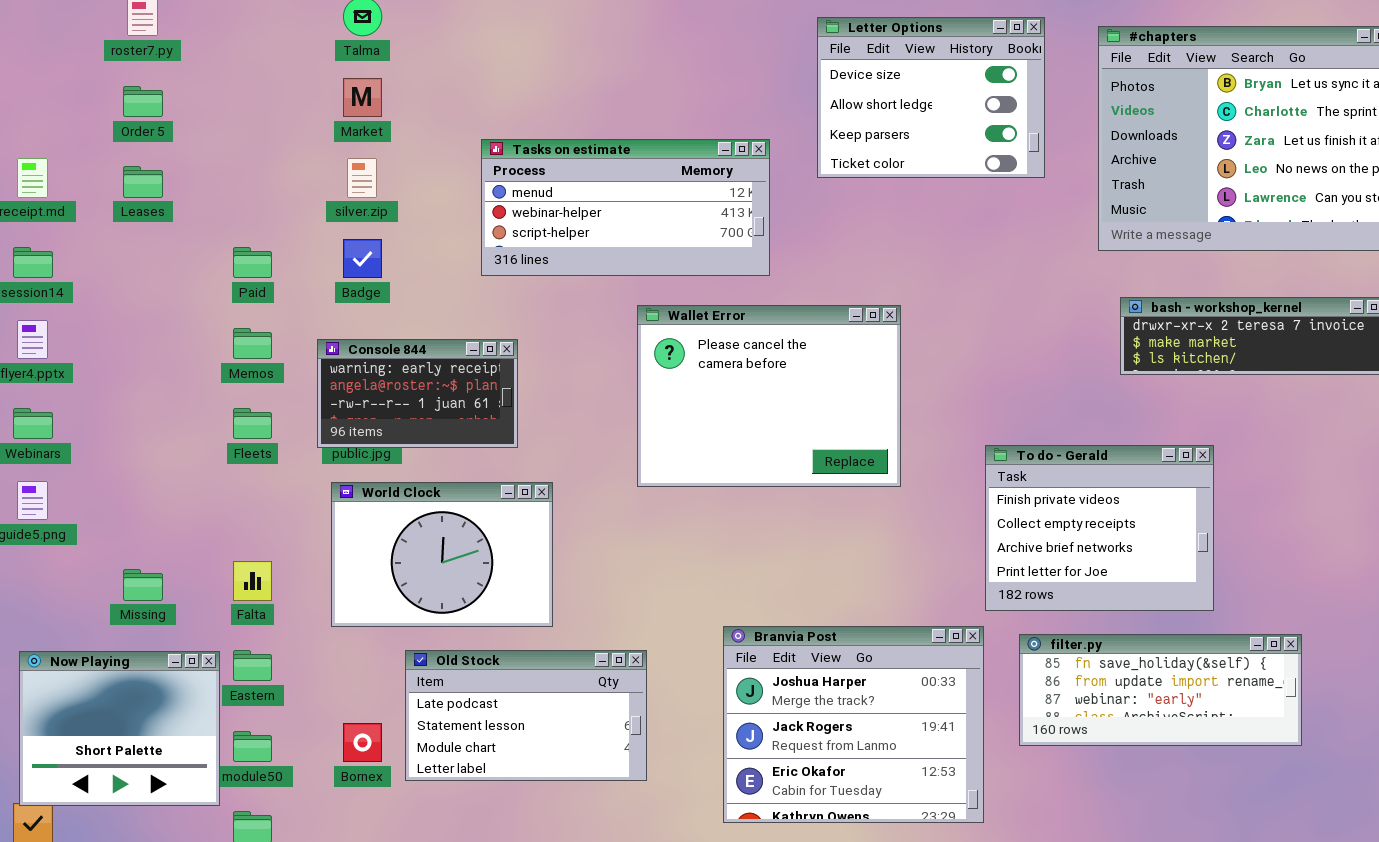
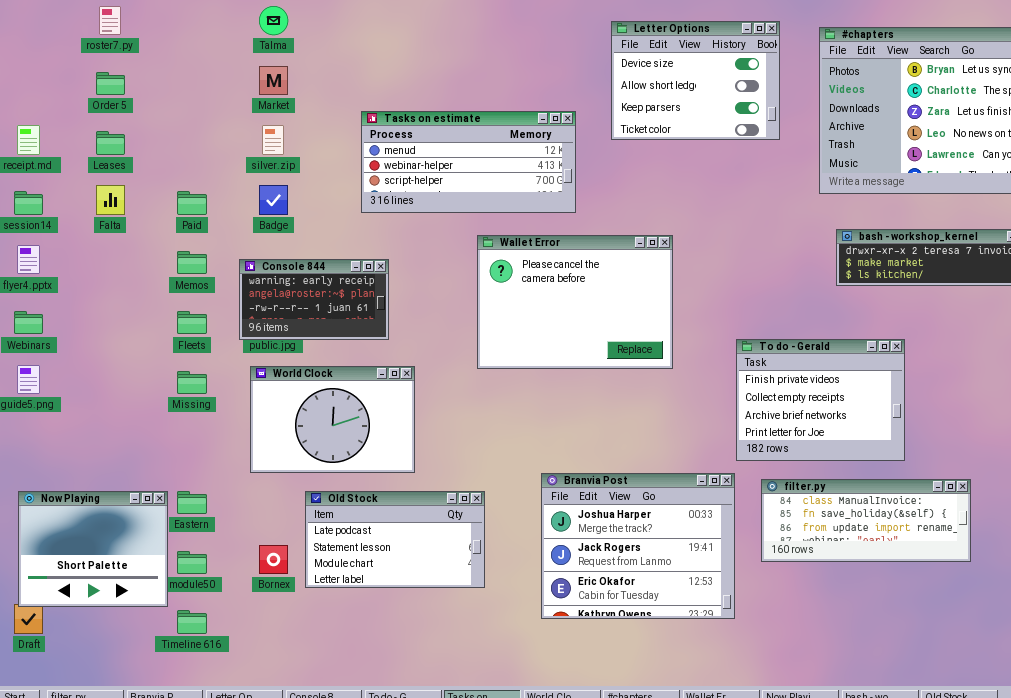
Falta: [233,561,272,601] -> [96,185,125,215], moved
Missing: [123,569,163,601] -> [177,371,207,394], moved
filter.py: [1019,634,1302,746] -> [761,479,971,562], scrolled up 1 row

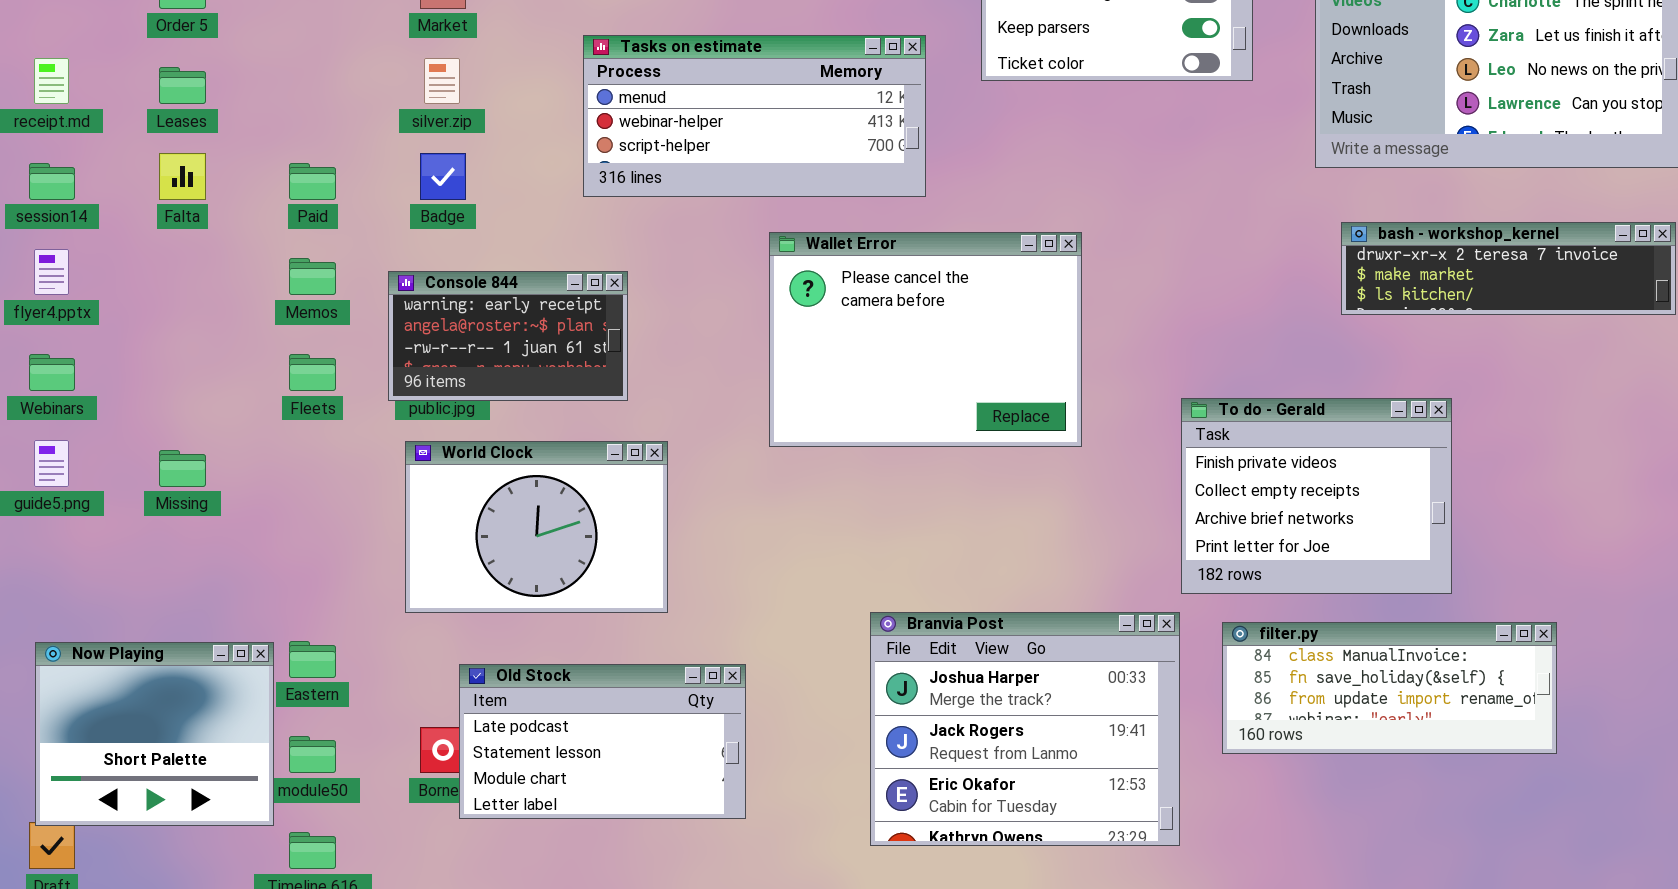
Missing: [177,371,207,394] -> [159,450,206,487], moved
Old Stock: [305,491,485,588] -> [459,664,746,819], moved

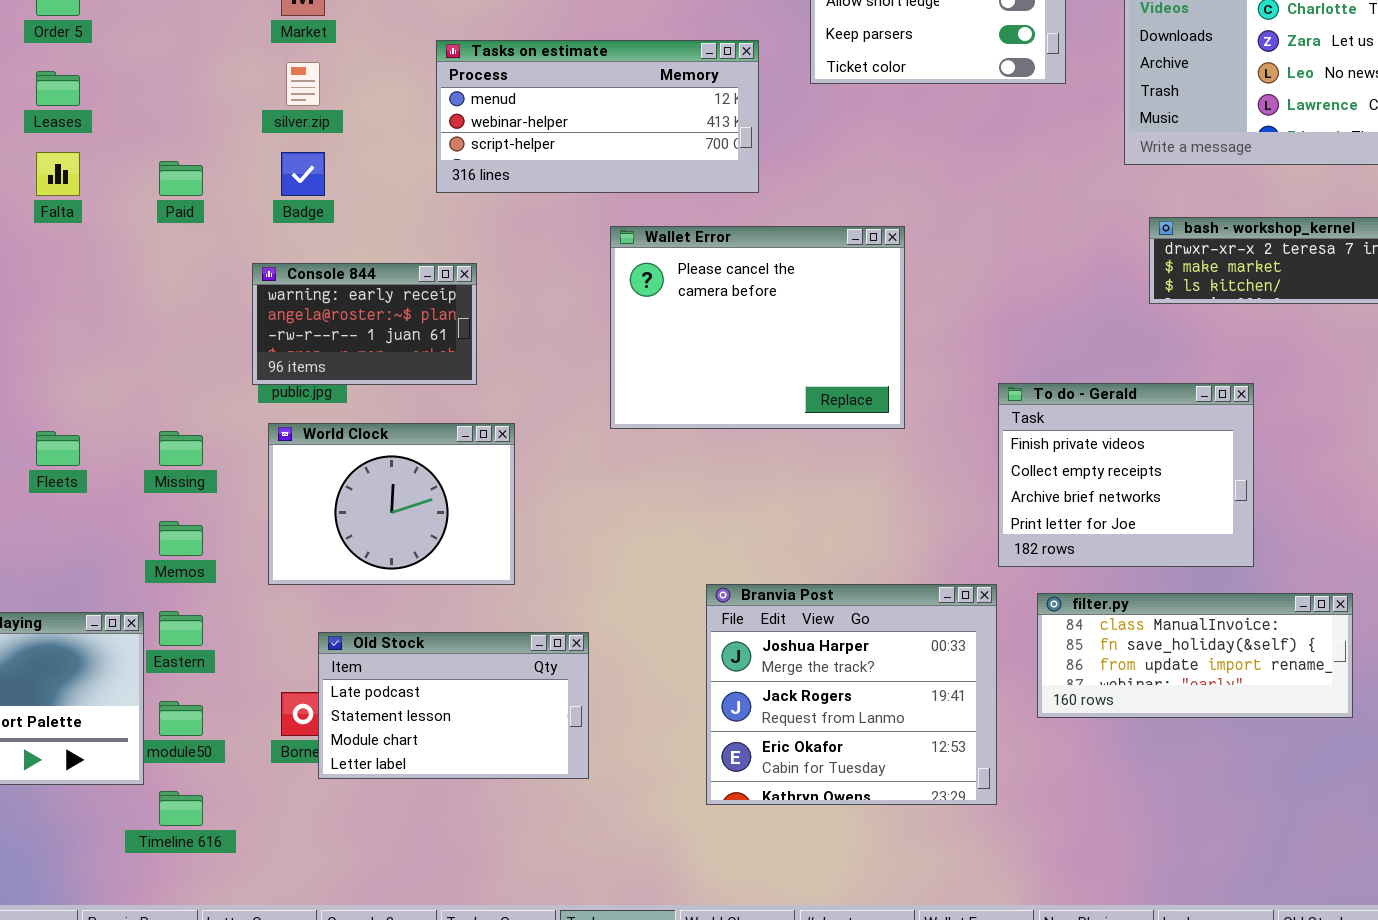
Memos: [289,258,336,295] -> [159,521,203,556], moved
Fleets: [289,354,336,391] -> [36,431,80,466], moved
Missing: [159,450,206,487] -> [159,431,203,466], moved

